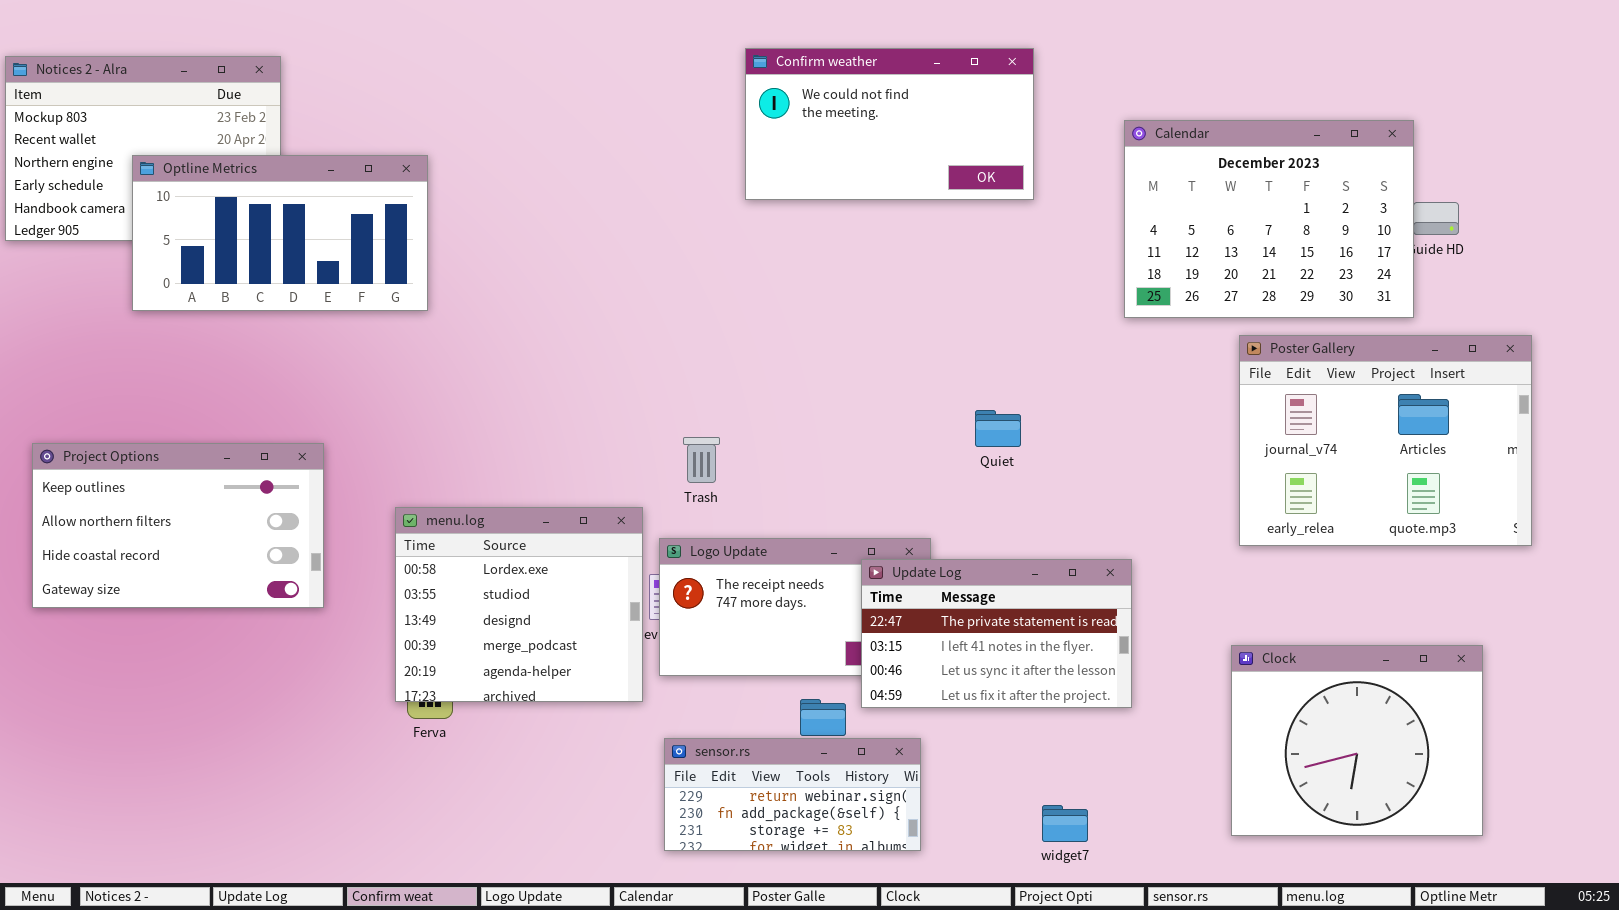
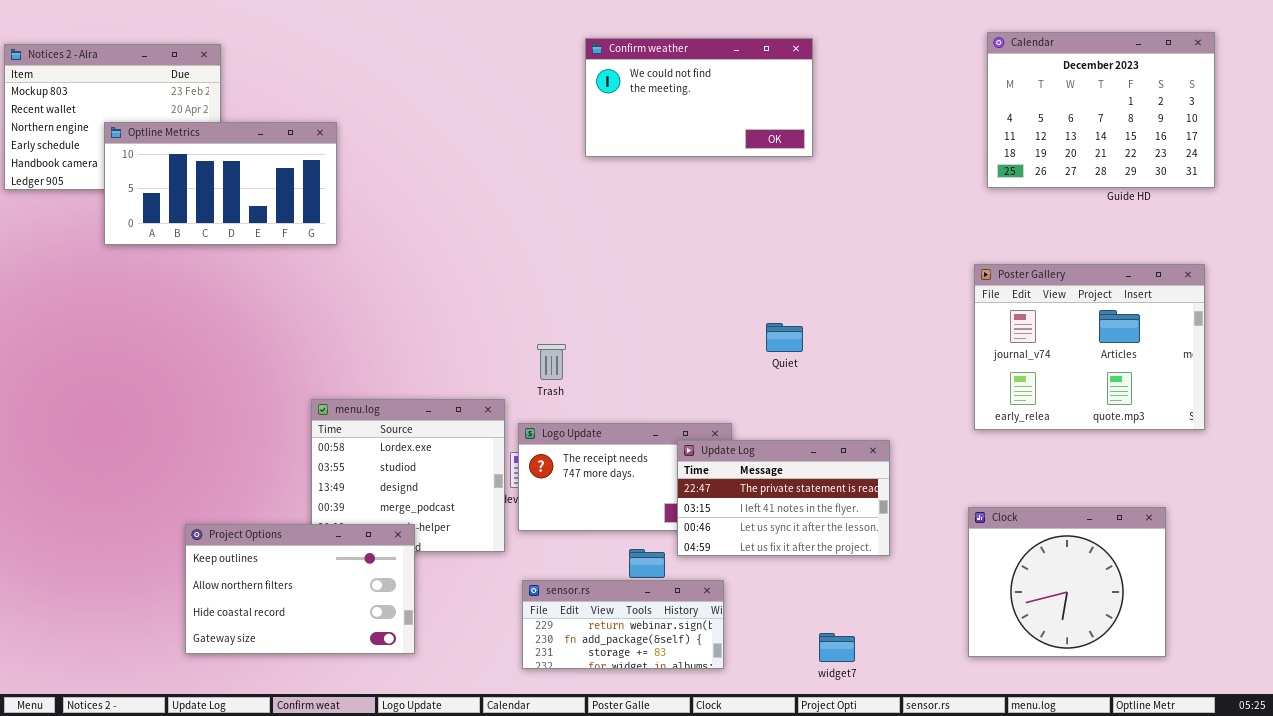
Calendar: [1124,120,1414,318] -> [987,32,1215,188], moved
Project Options: [32,443,324,608] -> [185,524,415,654], moved

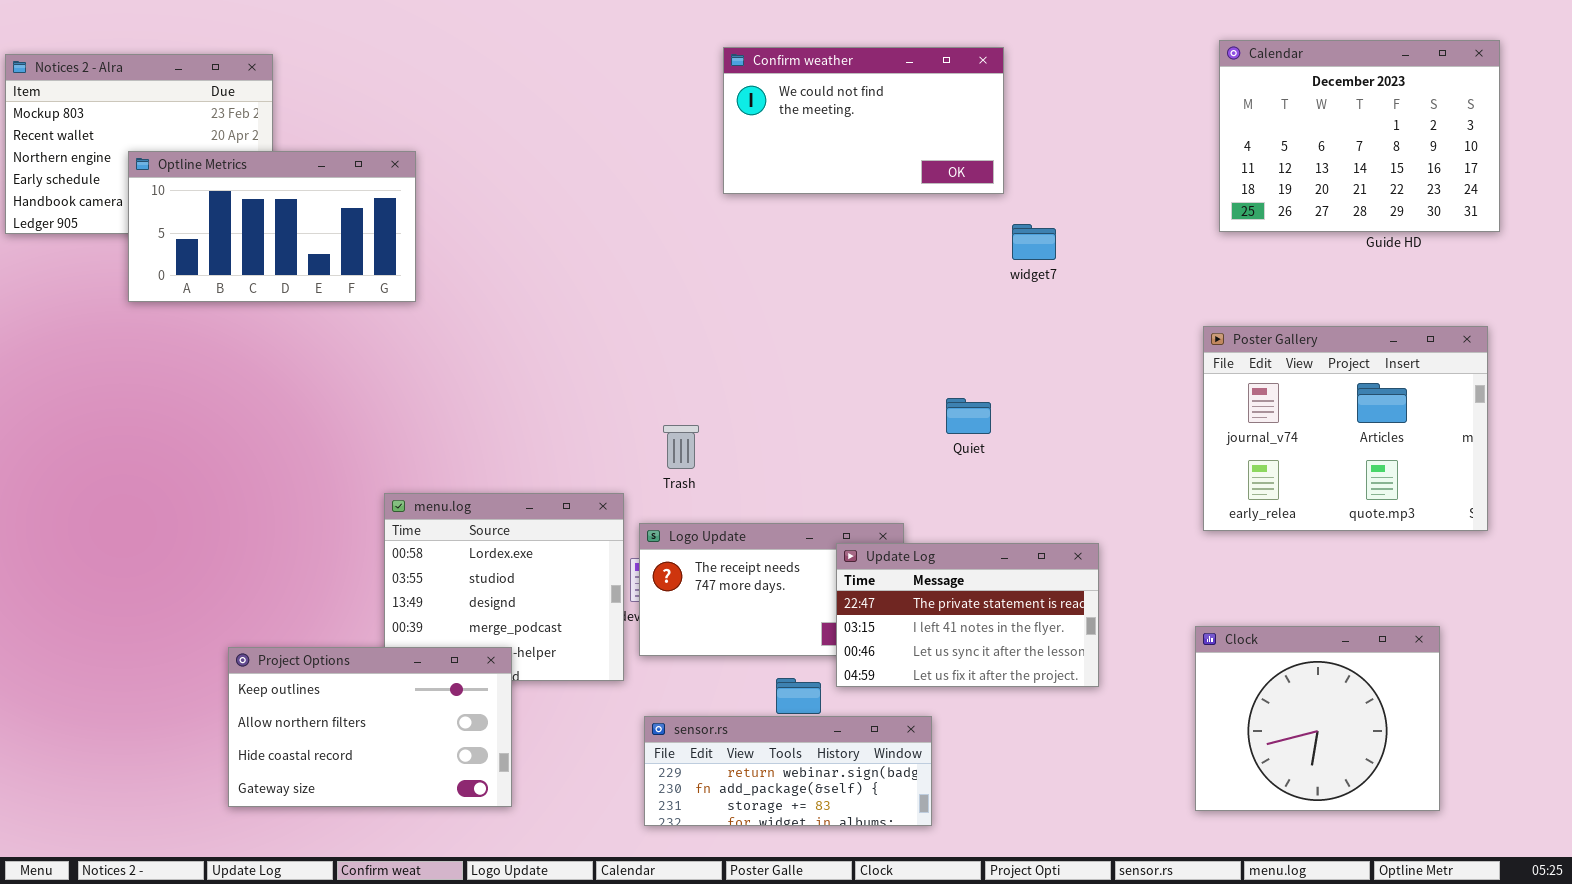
sensor.rs: [522,580,724,669] -> [644,716,932,826], resized
widget7: [819,633,855,662] -> [1012,224,1056,260], moved

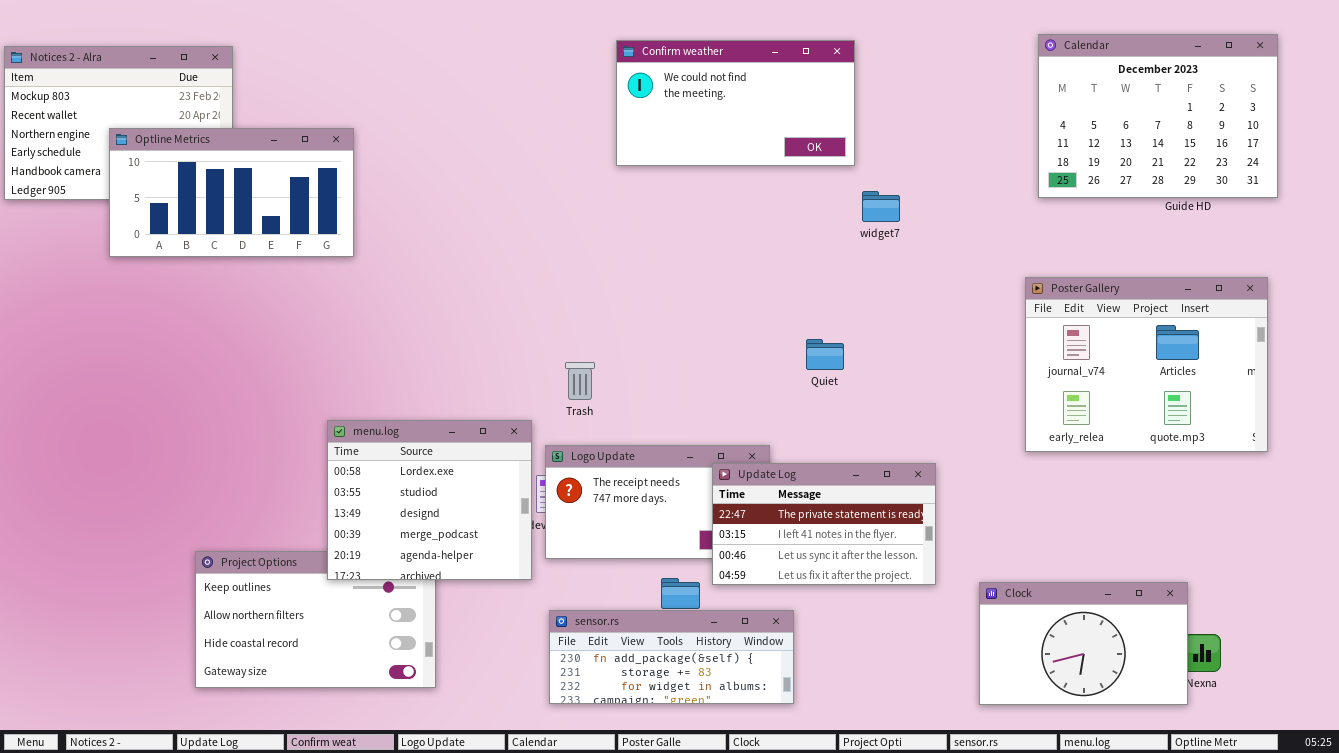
menu.log: [384,493,624,681] -> [327,420,532,580], raised
Clock: [1195,626,1440,811] -> [979,582,1188,705], moved, resized
sensor.rs: [644,716,932,826] -> [549,610,794,704], scrolled down 1 row

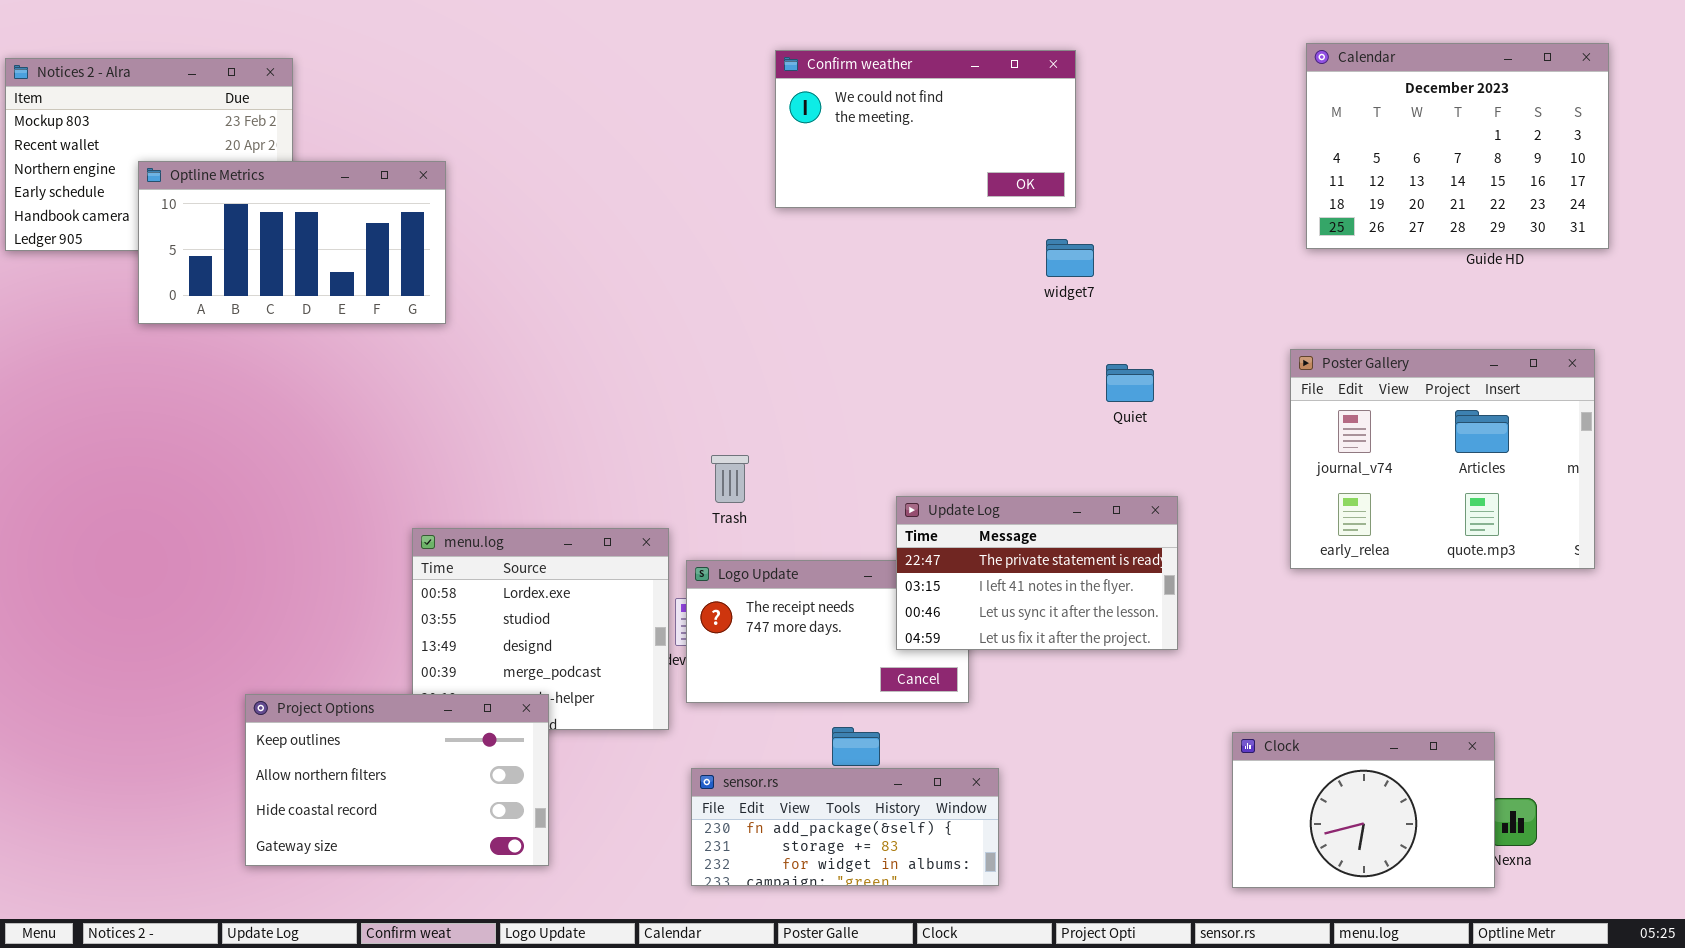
widget7: [862,191,900,222] -> [1046,239,1094,277], moved
Quiet: [806,339,844,370] -> [1106,364,1154,402], moved
Update Log: [712,463,936,585] -> [896,496,1178,650], moved
Project Options: [195,551,436,688] -> [245,694,549,866], raised

